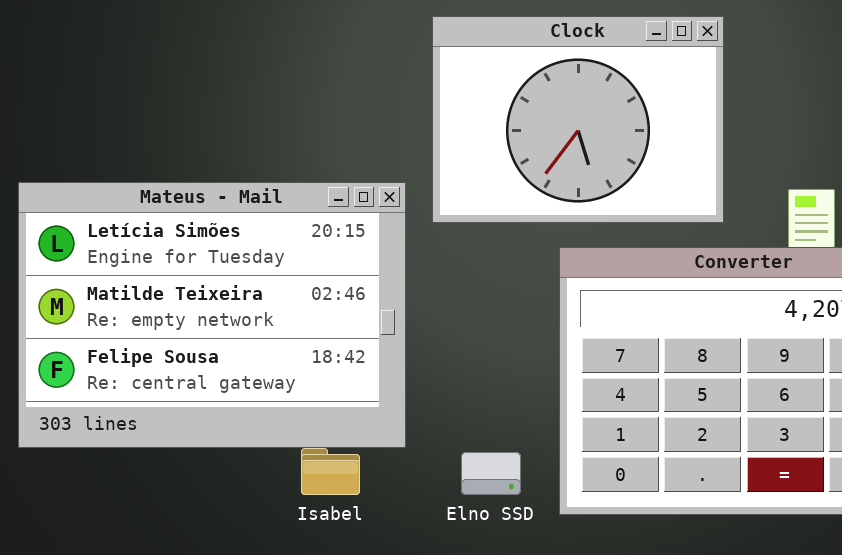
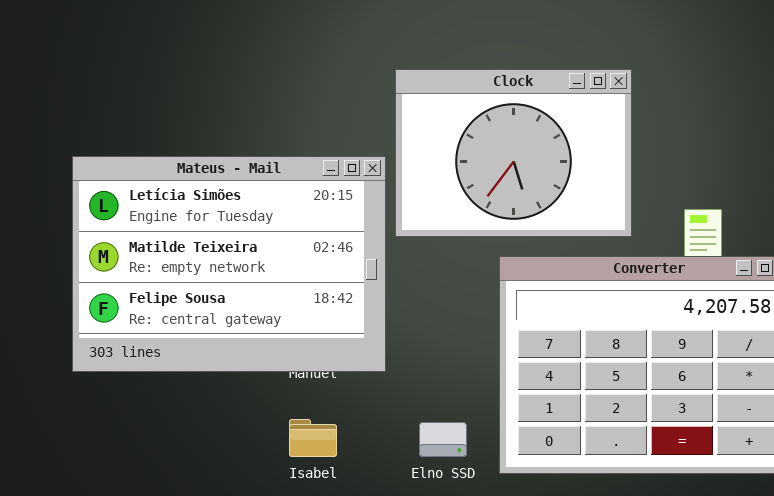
Mateus - Mail: [18,182,406,448] -> [72,156,386,372], moved

